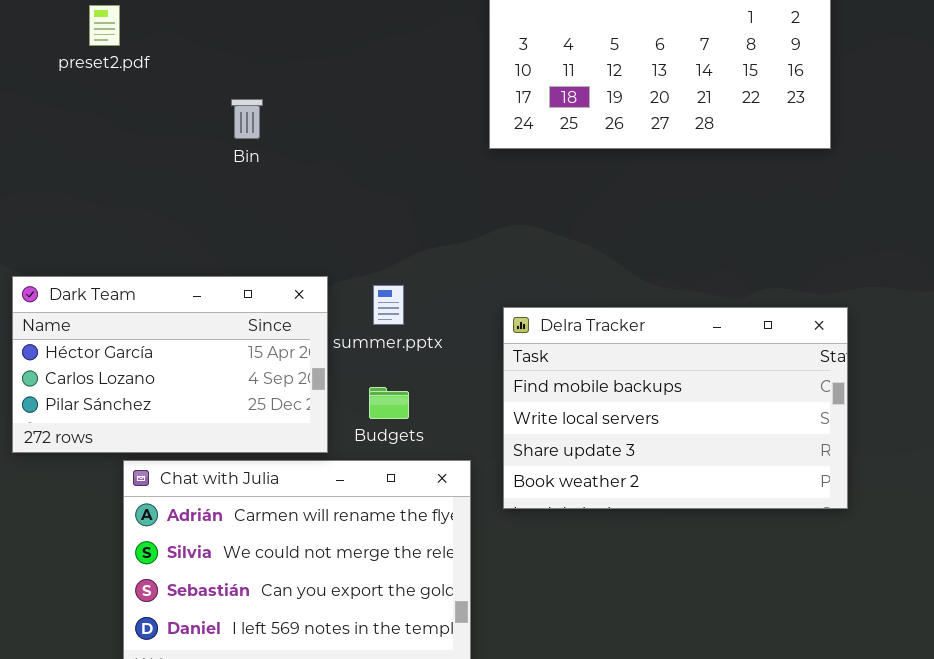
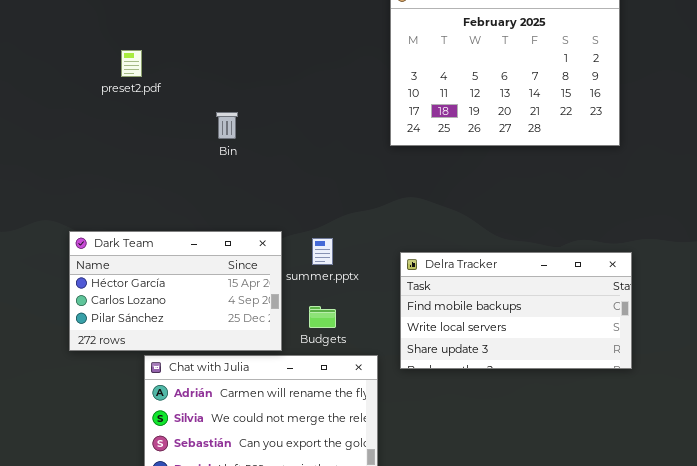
Delra Tracker: [503,307,848,509] -> [400,252,632,369], resized

